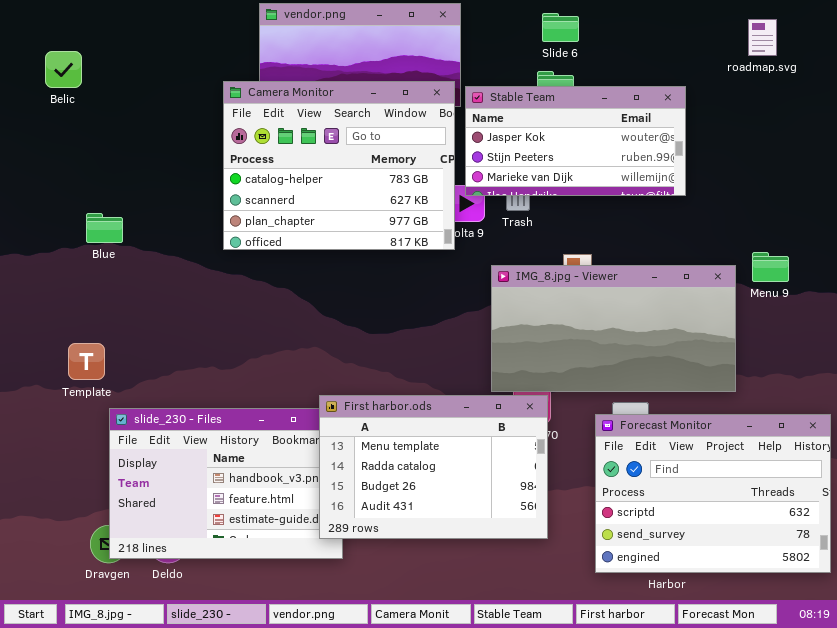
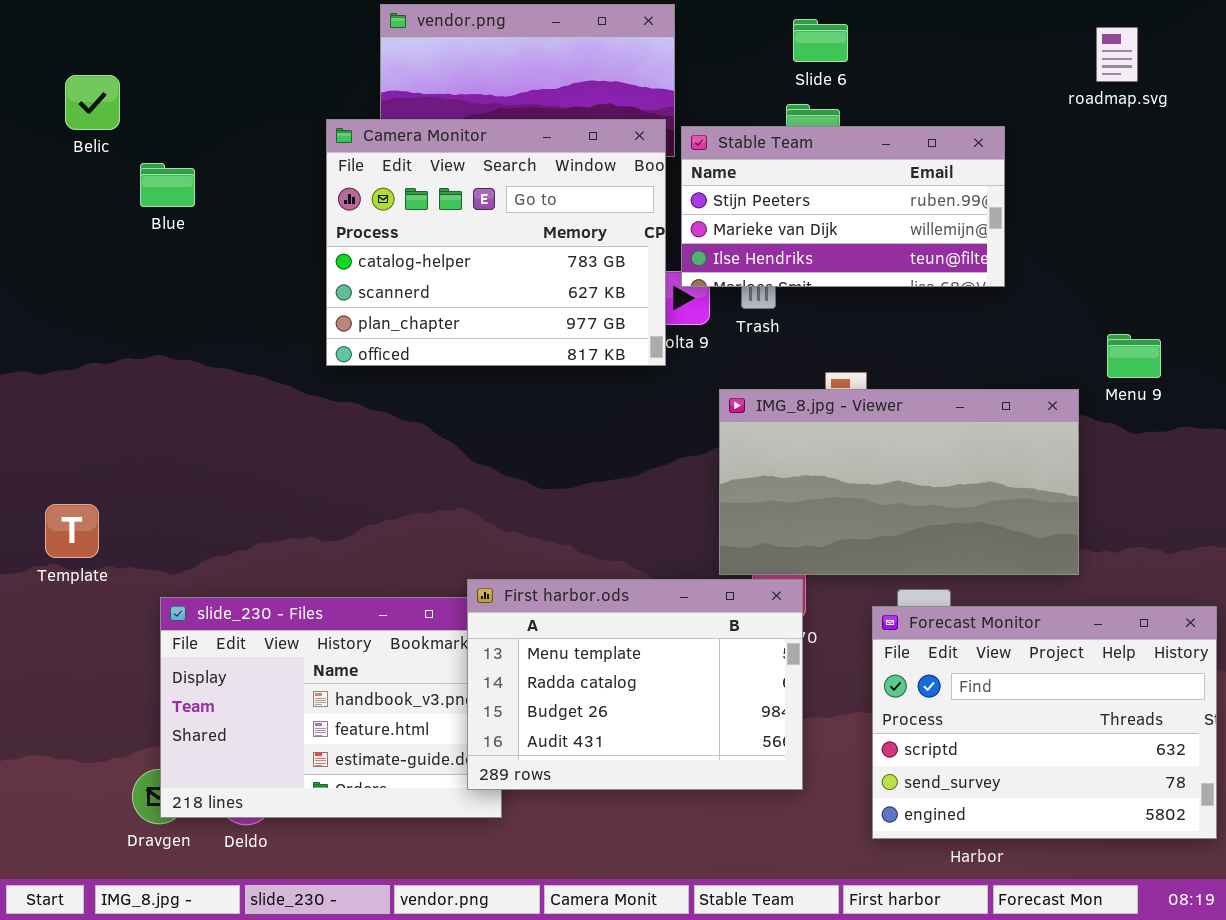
Stable Team: [465,86,686,196] -> [681,126,1005,287], scrolled down 1 row
Blue: [86,213,123,243] -> [140,163,195,207], moved
Menu 9: [752,252,789,282] -> [1107,334,1161,378], moved
Template: [68,343,105,380] -> [45,504,99,558], moved

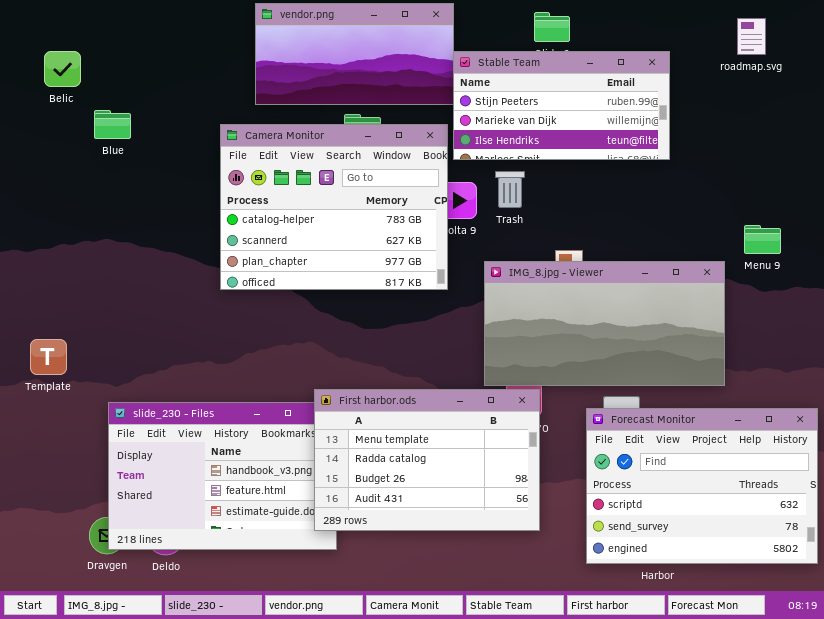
Camera Monitor: [326,119,666,366] -> [220,124,448,290], moved
Stable Team: [681,126,1005,287] -> [453,51,670,160], moved

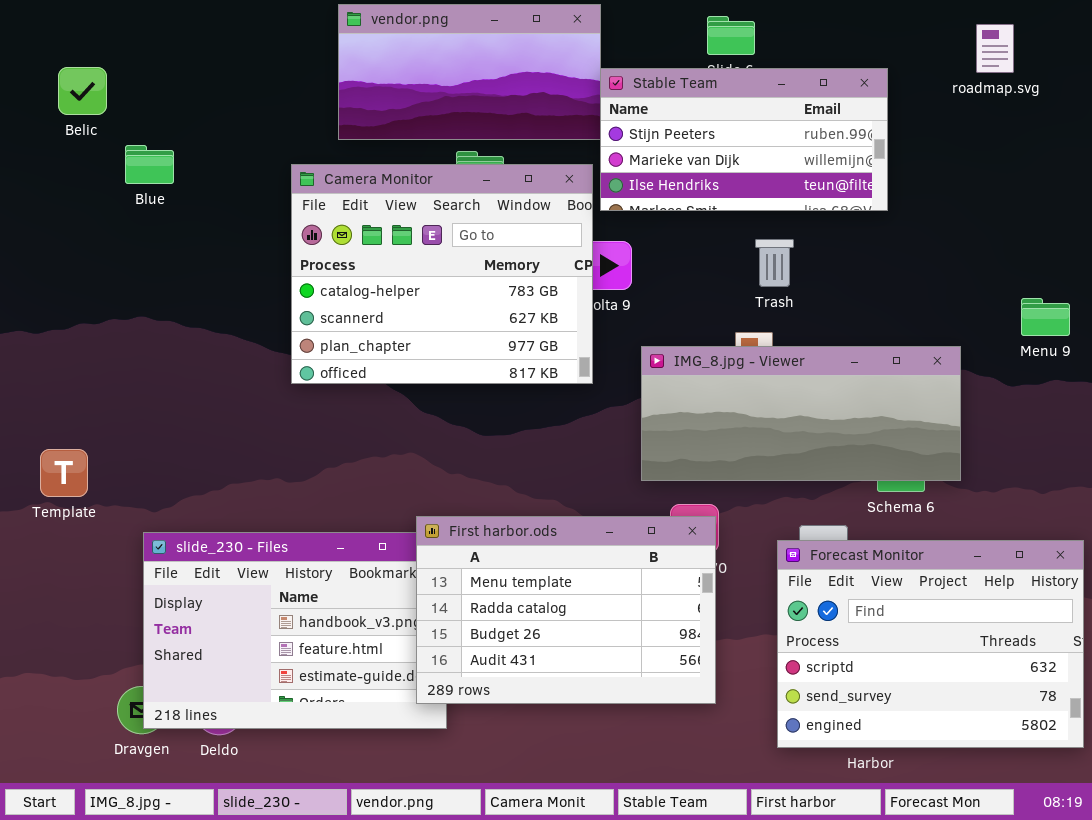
Trash: [495,171,525,208] -> [755,239,794,287], moved
Menu 9: [744,225,781,254] -> [1021,298,1070,336], moved
IMG_8.jpg - Viewer: [484,261,725,386] -> [641,346,961,481], resized

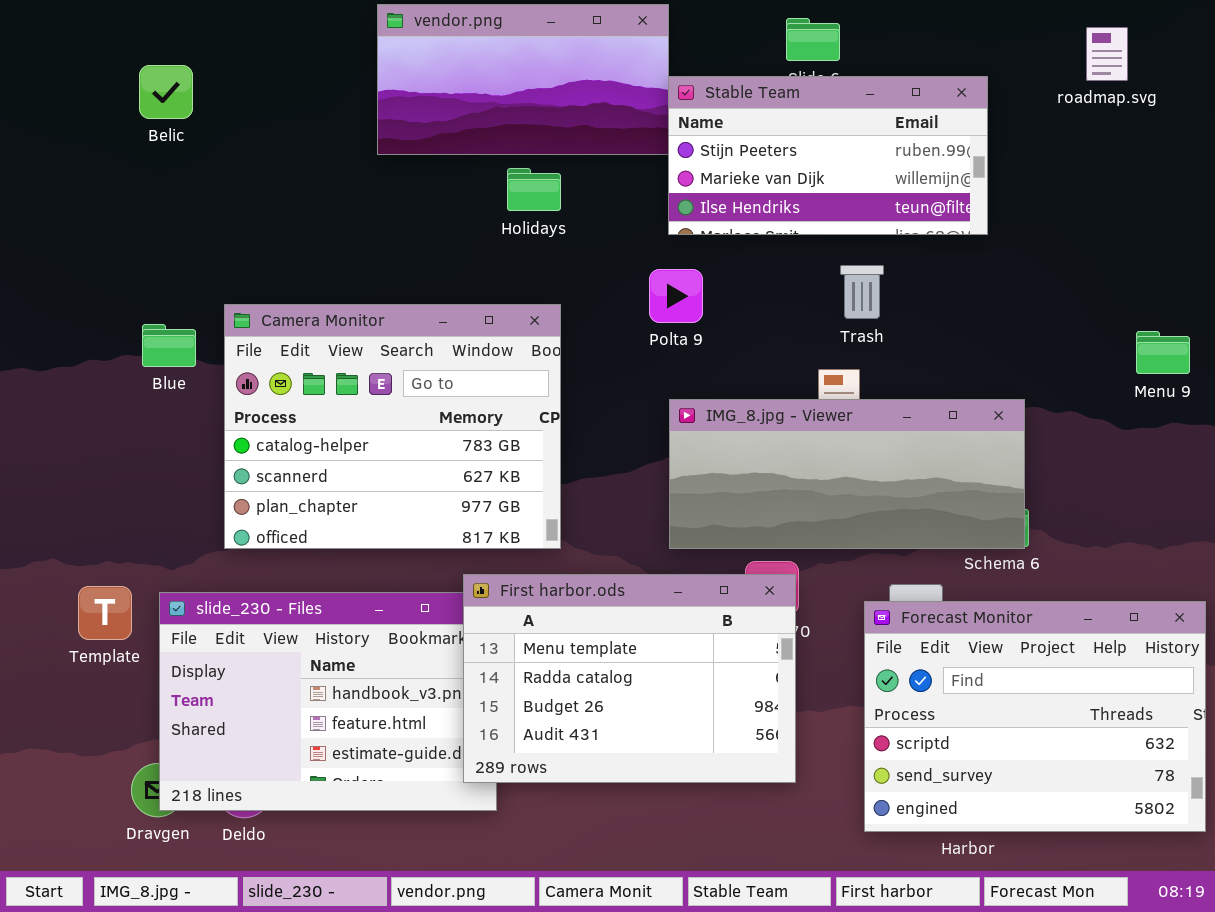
Belic: [58,67,107,115] -> [139,65,193,119], moved
Blue: [125,145,174,184] -> [142,324,196,367], moved
Camera Monitor: [291,164,593,384] -> [224,304,561,549], moved
IMG_8.jpg - Viewer: [641,346,961,481] -> [669,399,1025,549], moved
Template: [40,449,88,497] -> [78,586,132,640], moved

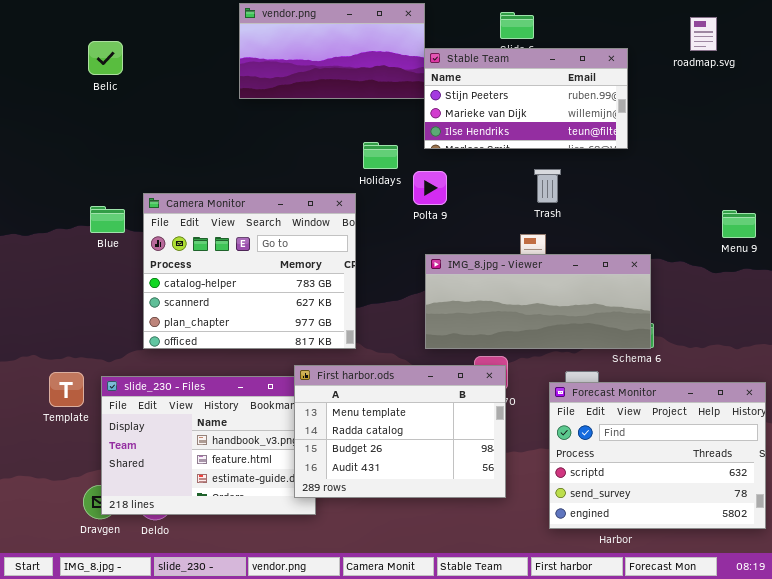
Holidays: [507,168,561,211] -> [363,142,398,169], moved

